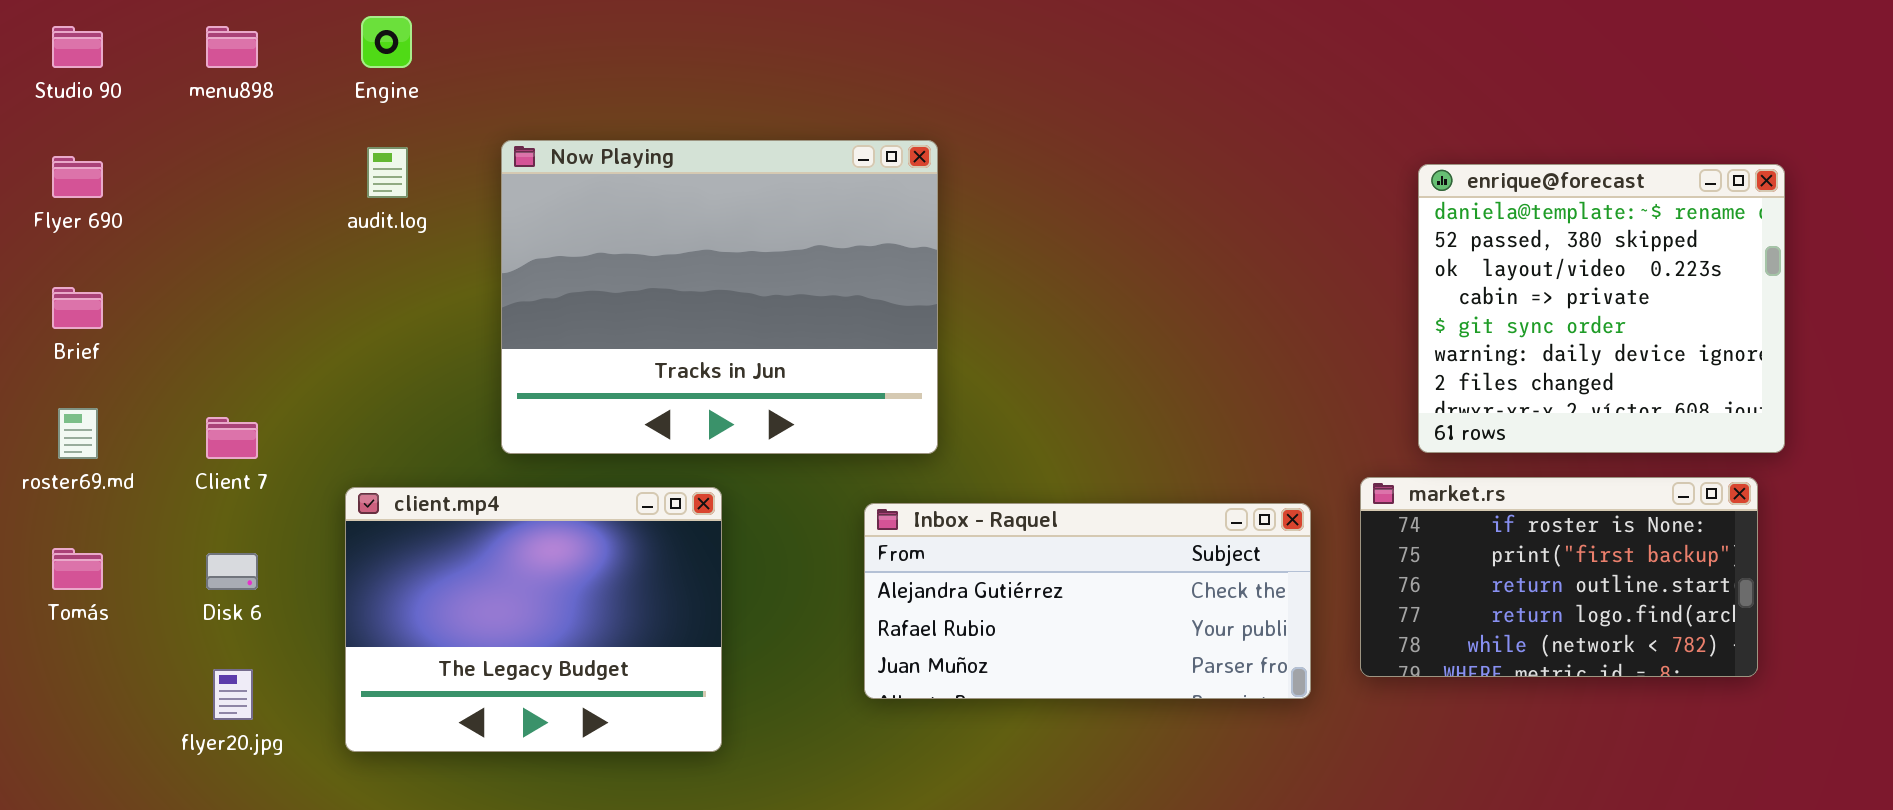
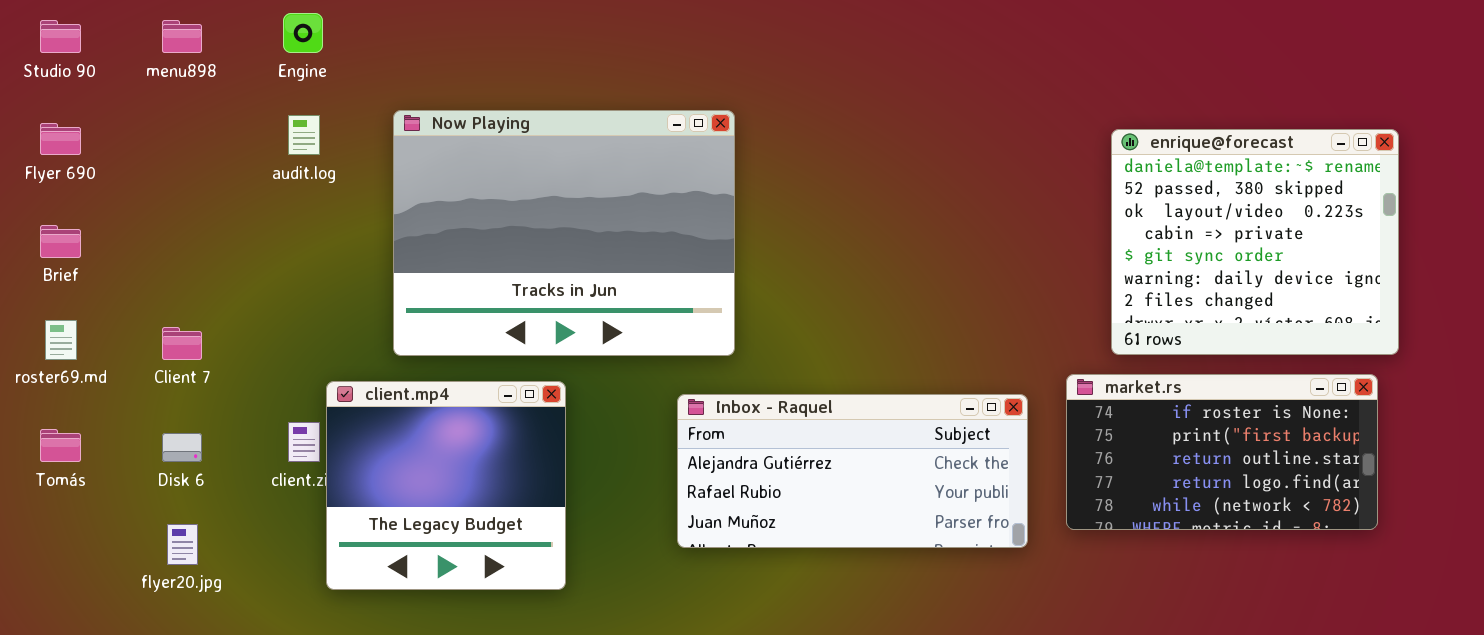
client.mp4: [345,487,722,752] -> [326,381,566,590], resized

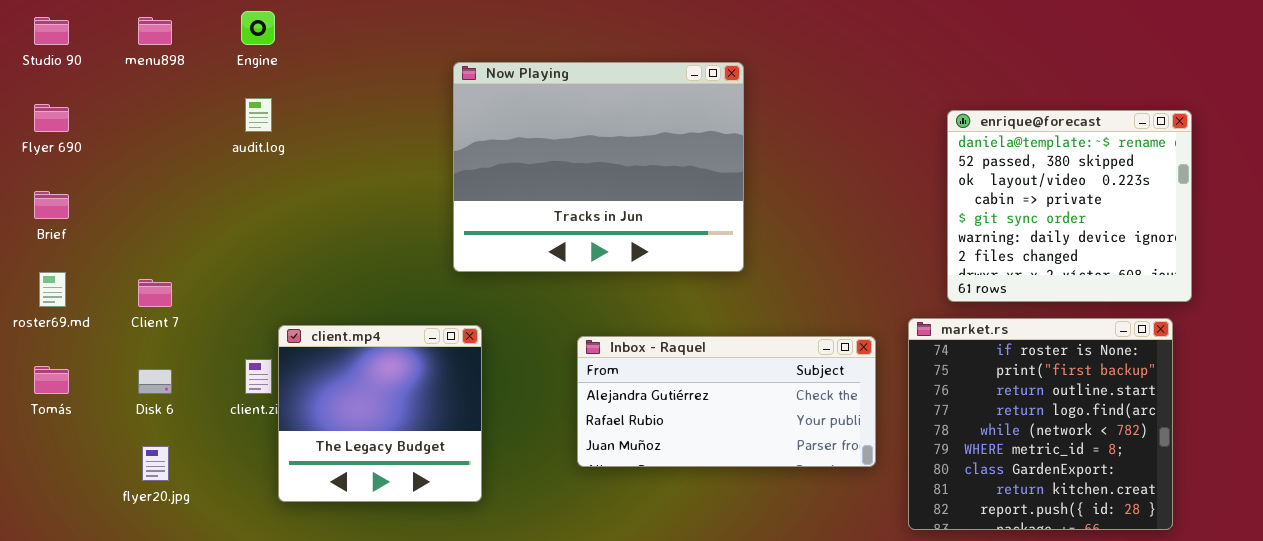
Now Playing: [393,110,735,356] -> [453,62,744,272], moved
market.rs: [1066,374,1378,530] -> [908,318,1173,530], resized

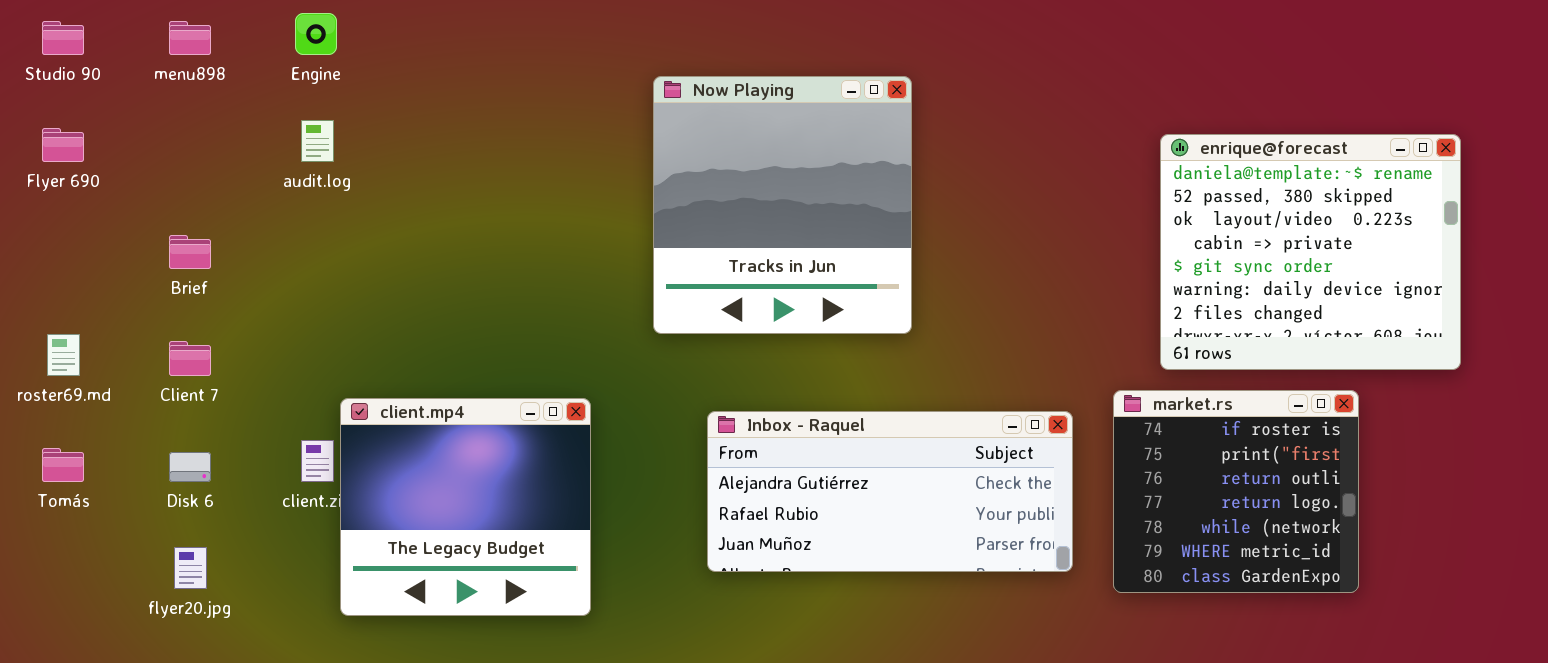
Now Playing: [453,62,744,272] -> [653,76,912,334], resized
Brief: [34,191,69,219] -> [169,235,211,269], moved
market.rs: [908,318,1173,530] -> [1113,390,1359,593], resized

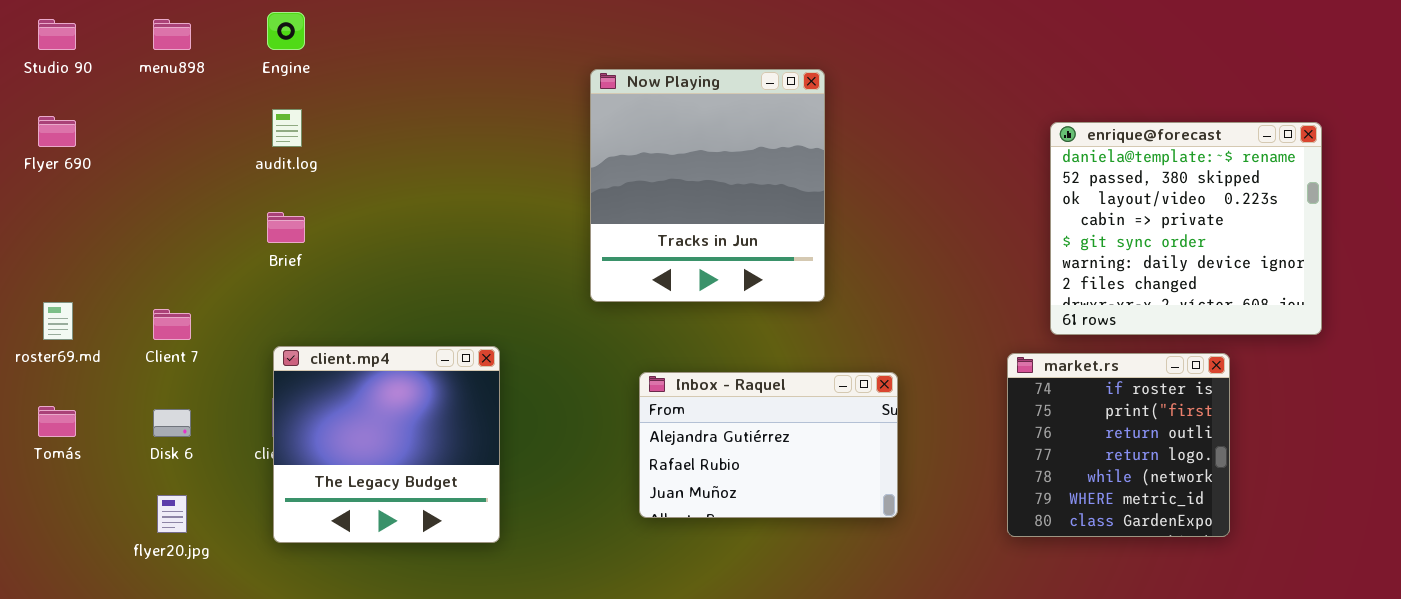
Brief: [169,235,211,269] -> [267,212,305,243], moved
client.mp4: [340,398,591,616] -> [273,346,500,543], moved
Inbox - Raquel: [707,411,1073,572] -> [639,372,898,518], resized

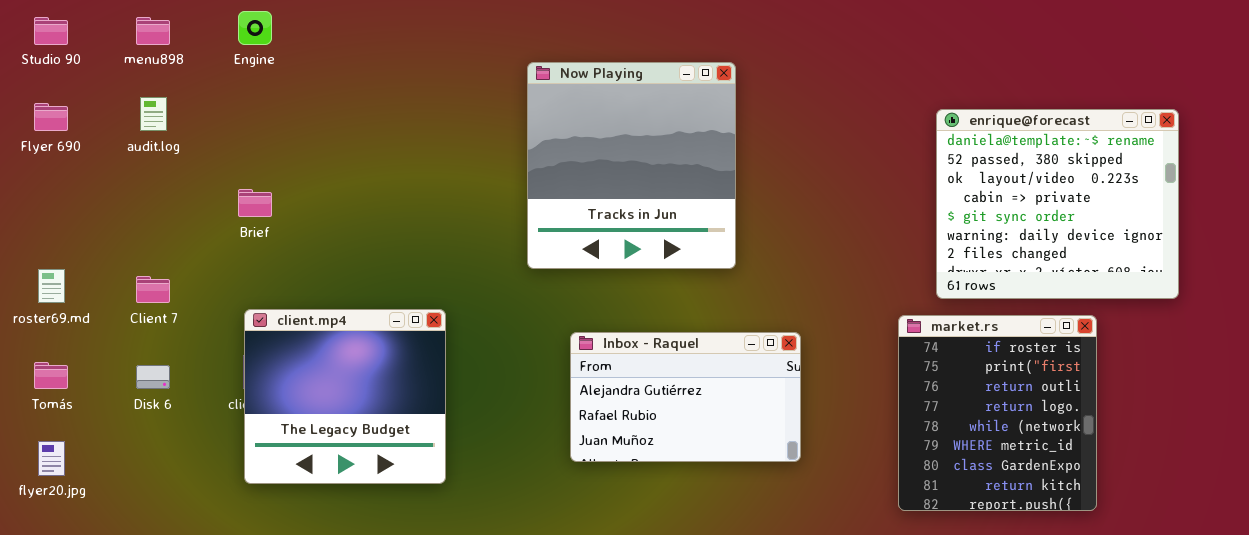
audit.log: [272,109,302,147] -> [140,97,167,131], moved
market.rs: [1007,353,1230,537] -> [898,315,1097,511], resized
flyer20.jpg: [157,495,187,533] -> [38,441,65,476], moved

